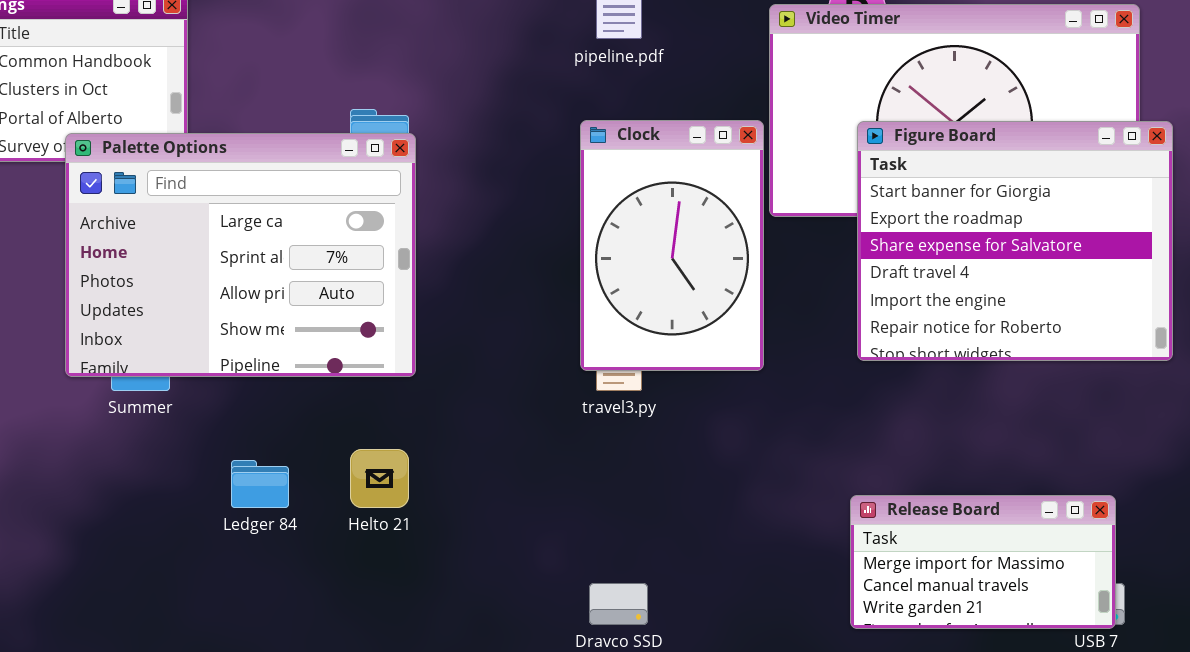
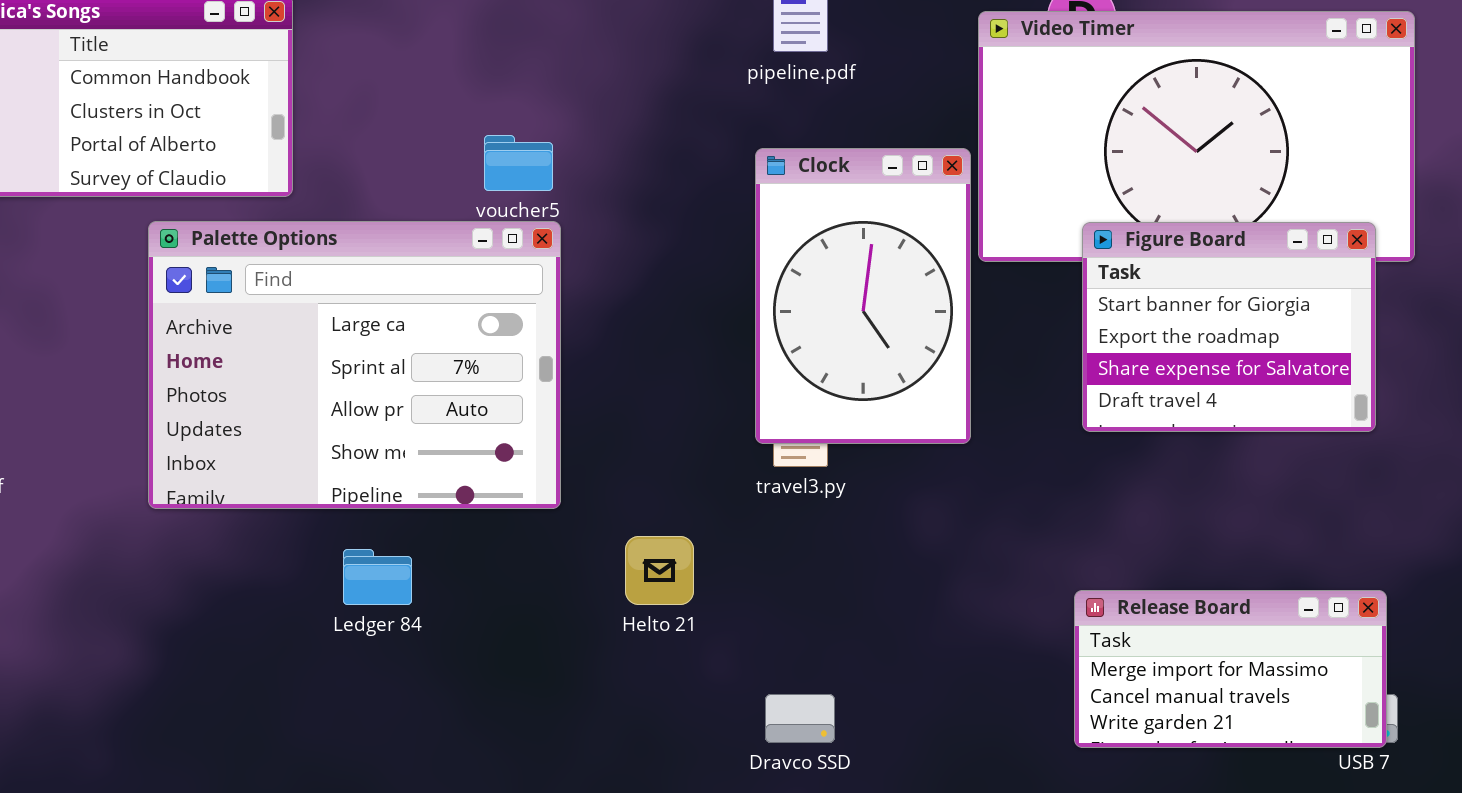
Figure Board: [857,121,1173,361] -> [1082,222,1376,432], resized
Palette Options: [65,133,416,377] -> [148,221,561,509], moved
Helto 21: [350,449,409,508] -> [625,536,694,605], moved

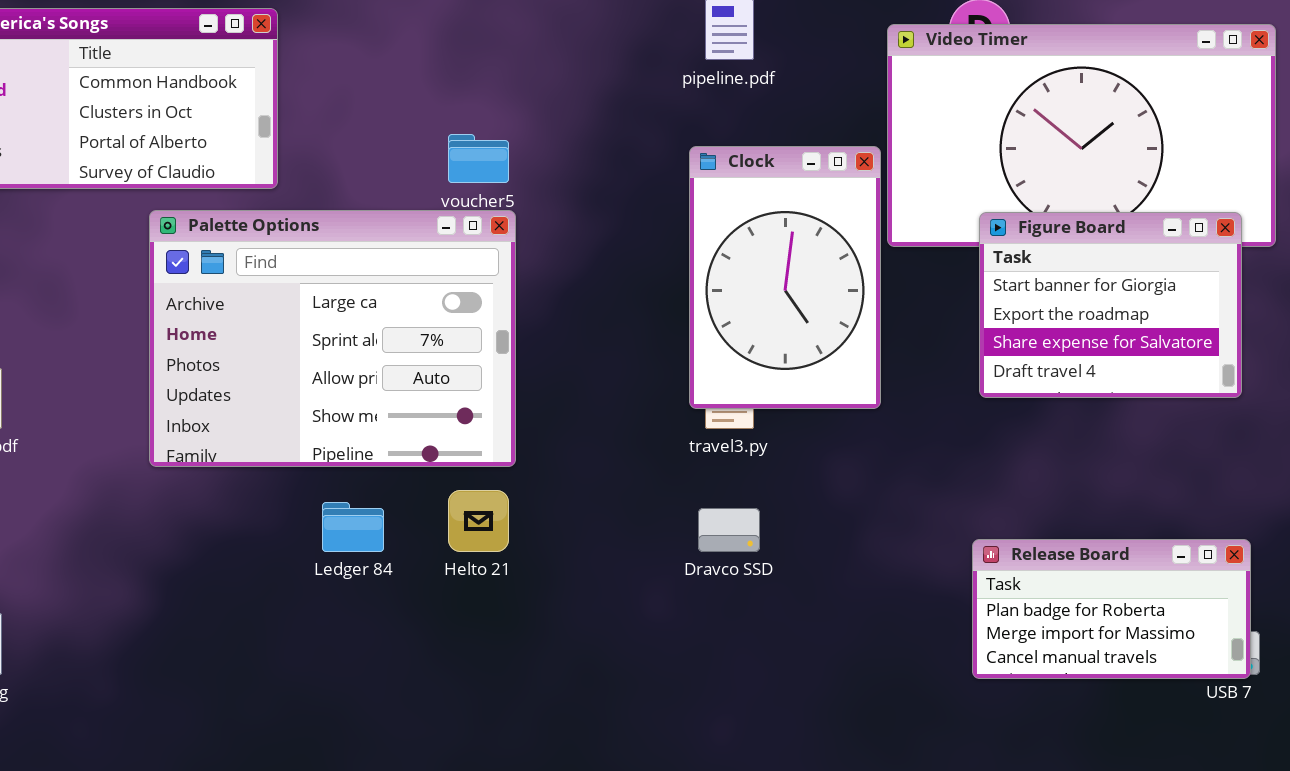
Helto 21: [625,536,694,605] -> [448,490,509,552], moved
Release Board: [1074,590,1387,748] -> [972,539,1251,679], scrolled up 1 row
Dravco SSD: [765,694,835,743] -> [698,508,760,552], moved

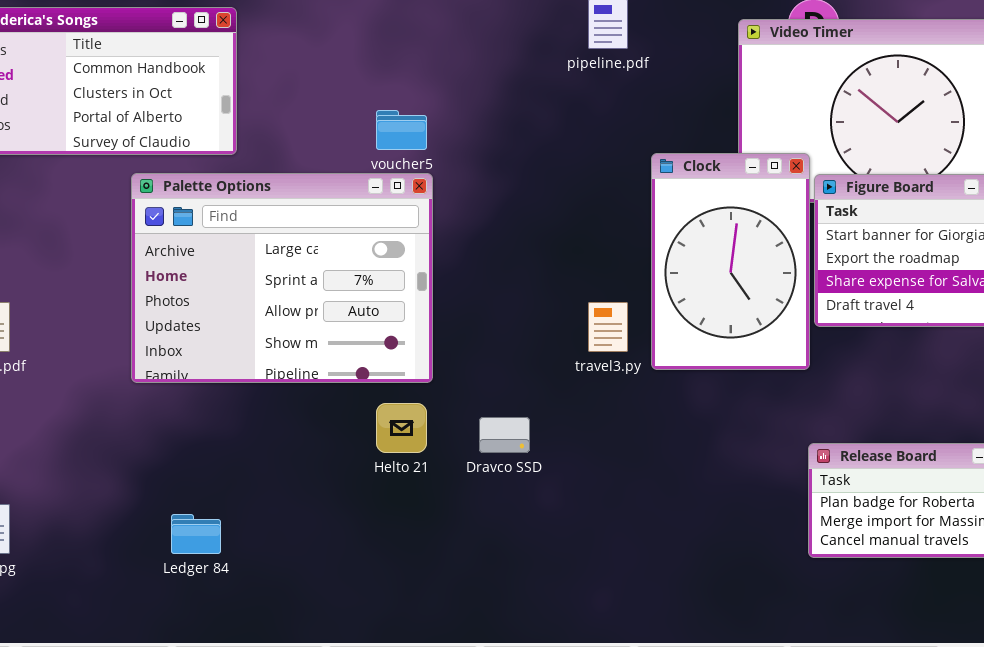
Clock: [689,146,881,409] -> [651,153,810,370], moved
Ledger 84: [322,502,384,552] -> [171,514,221,554], moved
Dravco SSD: [698,508,760,552] -> [479,417,530,453], moved

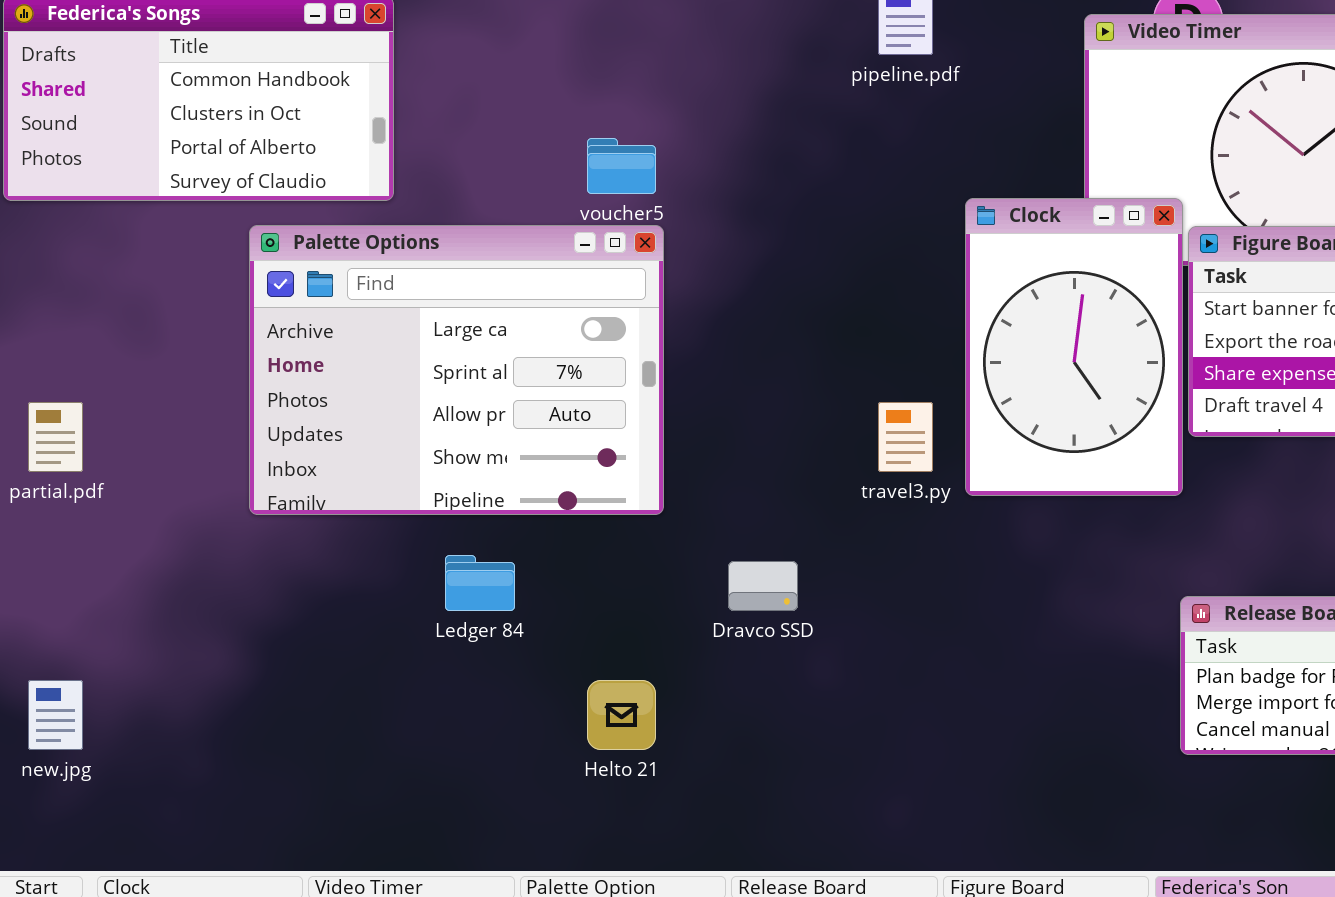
Helto 21: [376,403,427,453] -> [587,680,656,750], moved
Ledger 84: [171,514,221,554] -> [445,555,515,611], moved

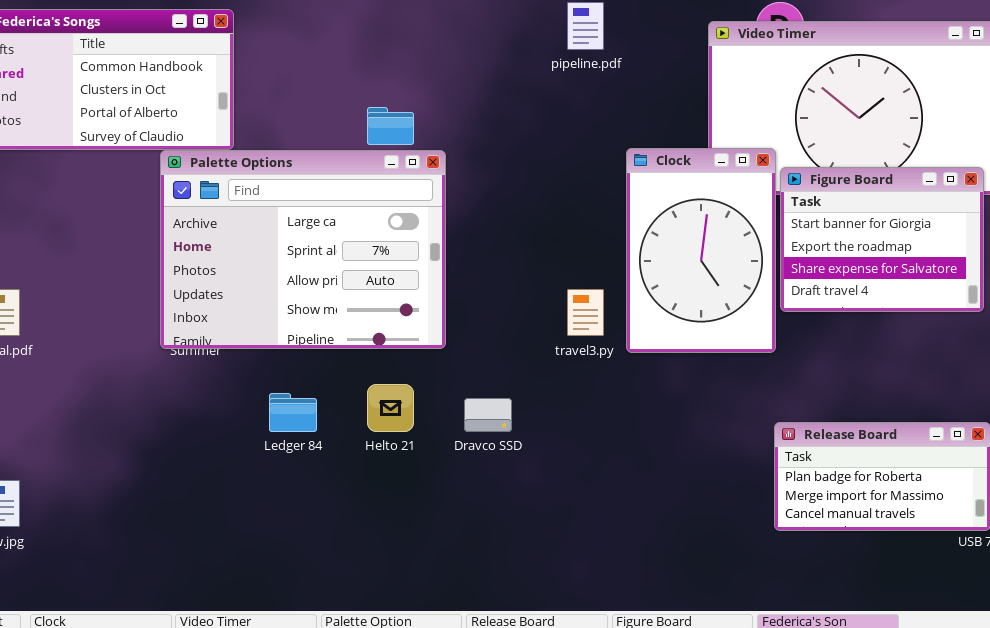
Palette Options: [249,225,664,515] -> [160,150,446,349], moved
Helto 21: [587,680,656,750] -> [367,384,414,432], moved

